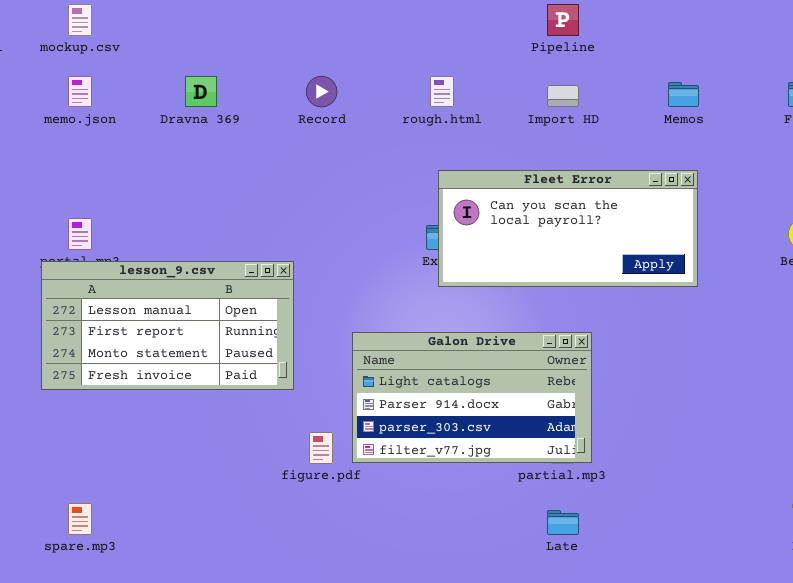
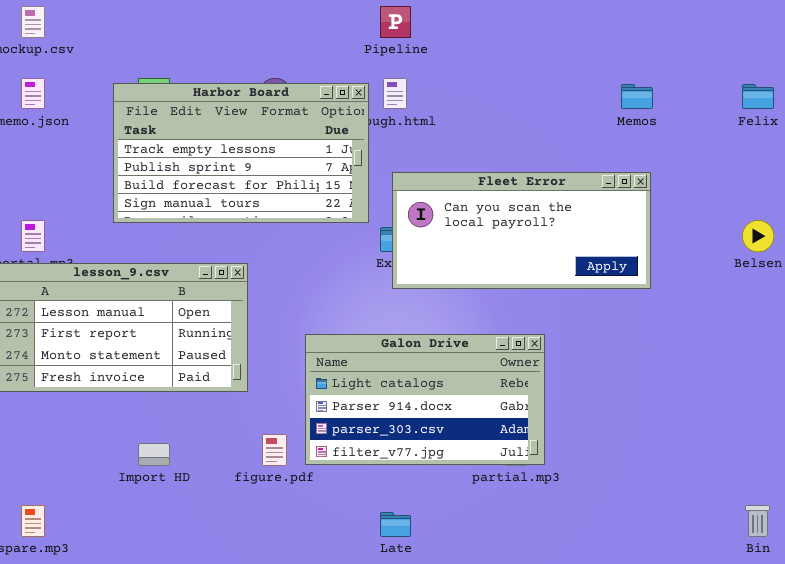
Pipeline: [547,4,579,36] -> [380,6,411,38], moved
Harbor Board: none -> [113,83,369,223], opened
Import HD: [547,85,579,107] -> [138,443,170,466], moved
Late: [547,510,579,535] -> [380,512,411,537], moved

